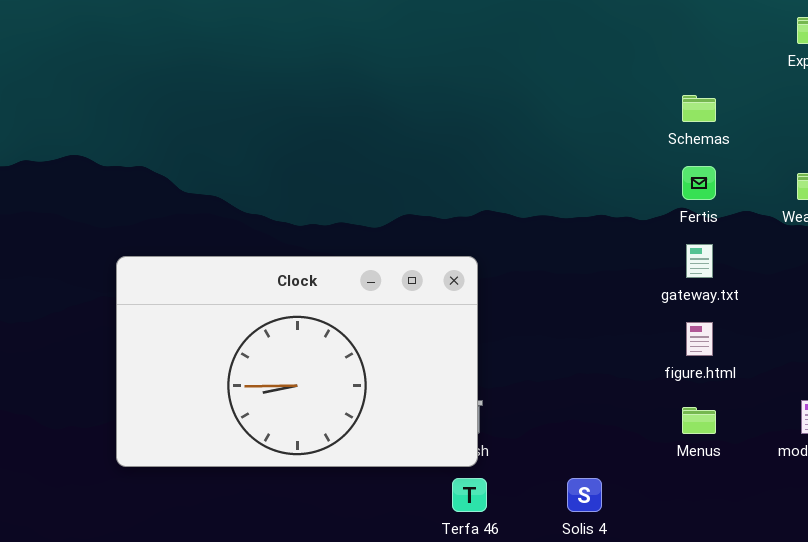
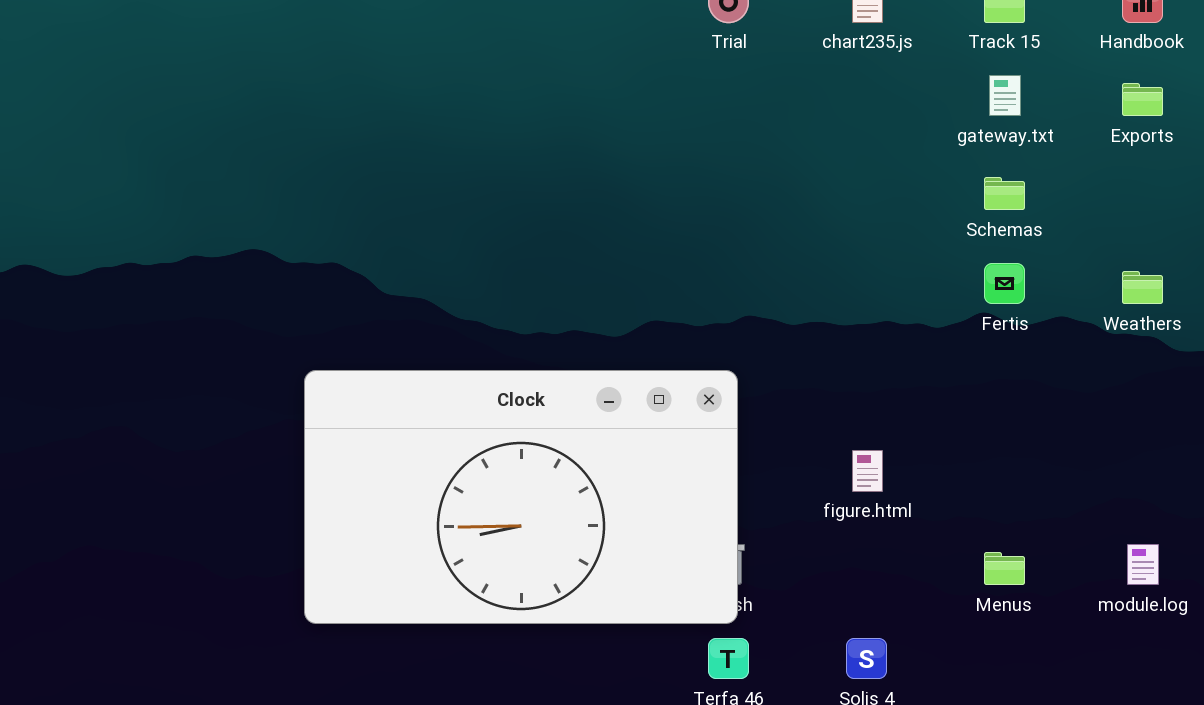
gateway.txt: [686,244,713,278] -> [989,75,1021,116], moved
figure.html: [686,322,713,356] -> [852,450,883,492], moved

